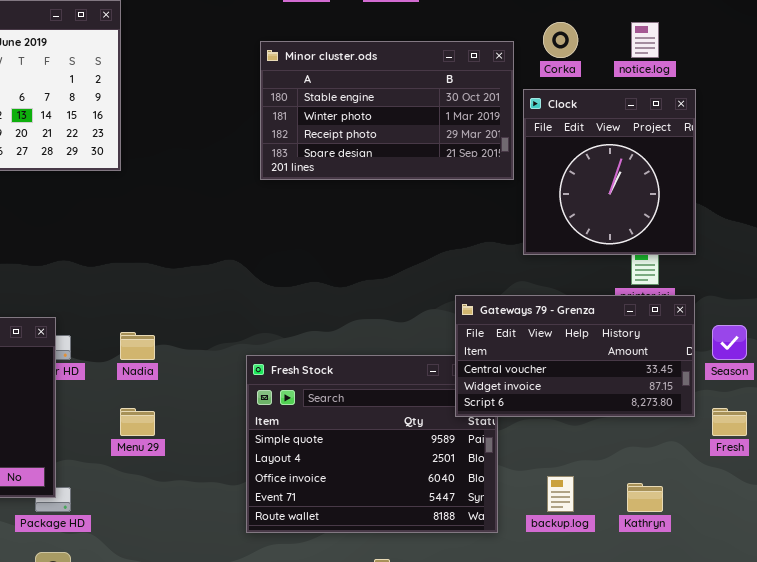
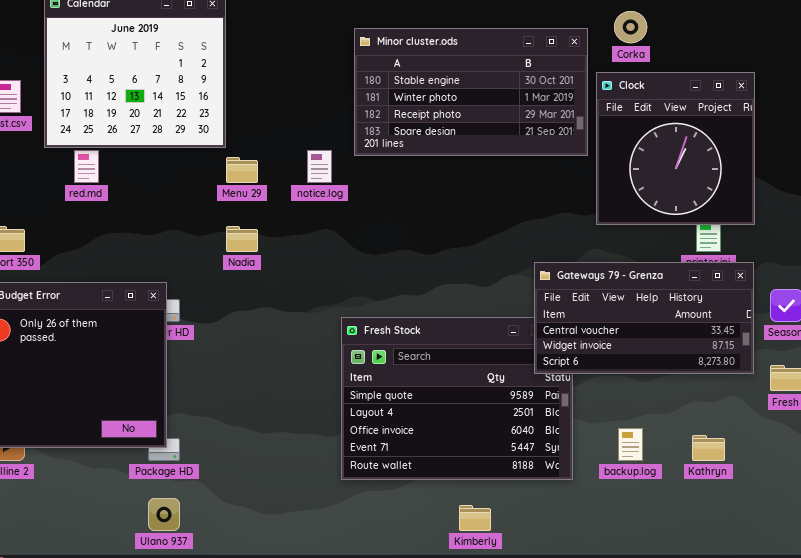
notice.log: [631,22,659,58] -> [307,150,332,183], moved
Nadia: [120,332,155,360] -> [226,226,258,252], moved
Menu 29: [120,408,155,436] -> [226,157,258,183], moved

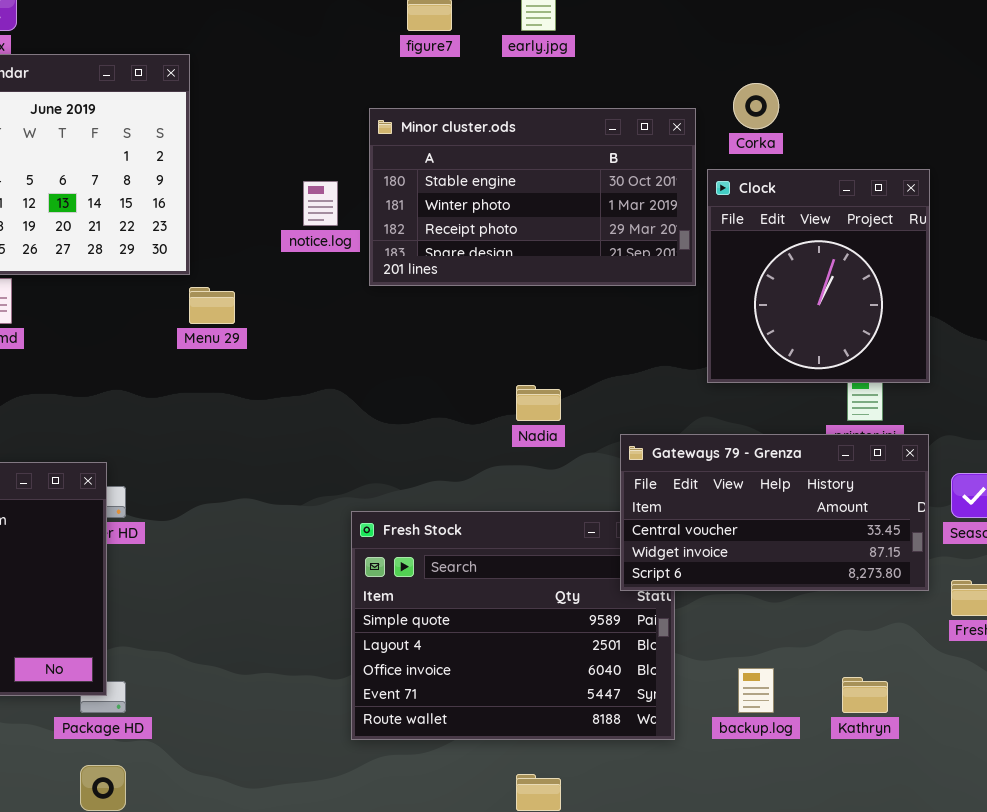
notice.log: [307,150,332,183] -> [303,181,338,226], moved
Nadia: [226,226,258,252] -> [516,385,561,421], moved

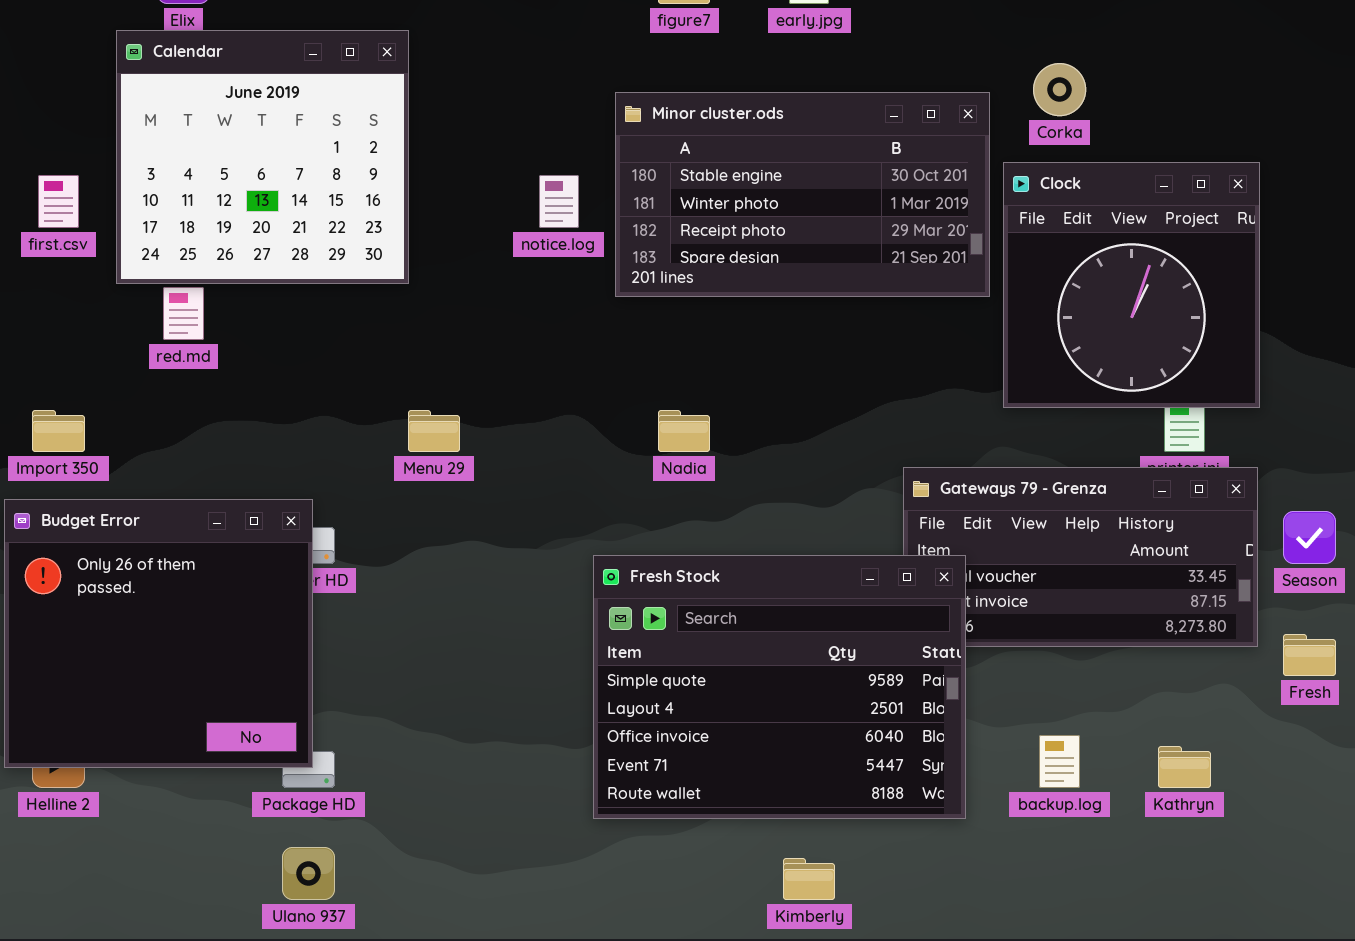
Menu 29: [189,287,235,324] -> [408,410,460,452], moved
Nadia: [516,385,561,421] -> [658,410,710,452], moved
Fresh Stock: [351,511,675,740] -> [593,555,966,819], raised

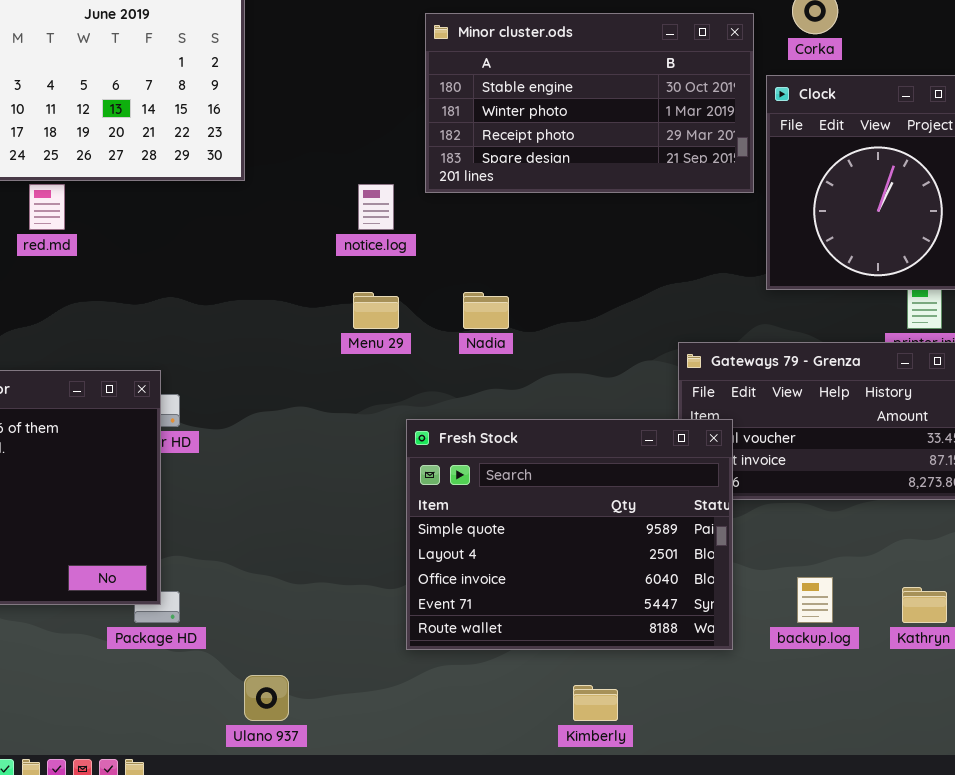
notice.log: [539,175,579,228] -> [358,184,394,230], moved
Menu 29: [408,410,460,452] -> [353,292,399,329], moved
Ulano 937: [282,847,335,900] -> [244,675,289,721], moved

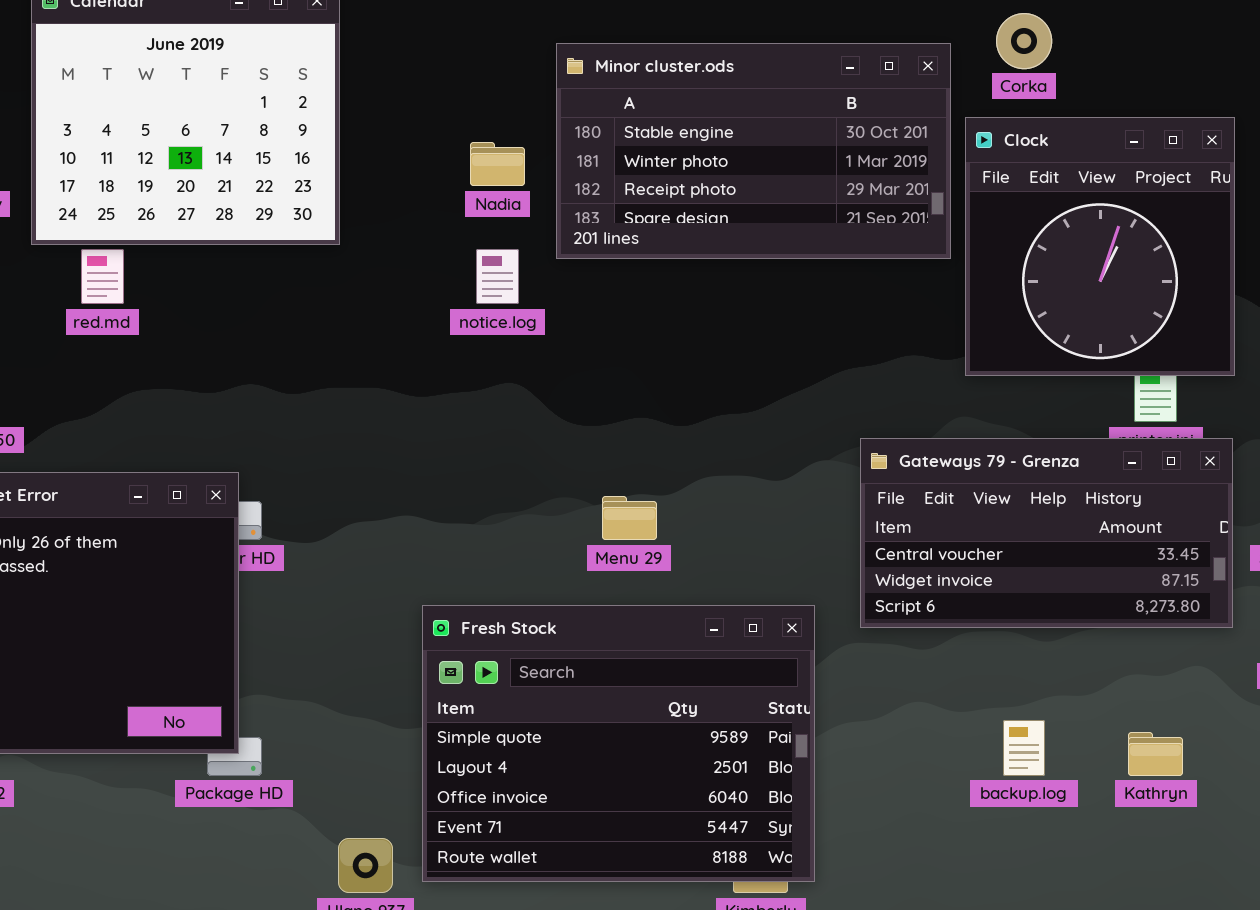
Menu 29: [353,292,399,329] -> [602,496,657,540], moved
Nadia: [463,292,509,329] -> [470,142,525,186], moved
Fresh Stock: [406,419,733,650] -> [422,605,815,882], moved

